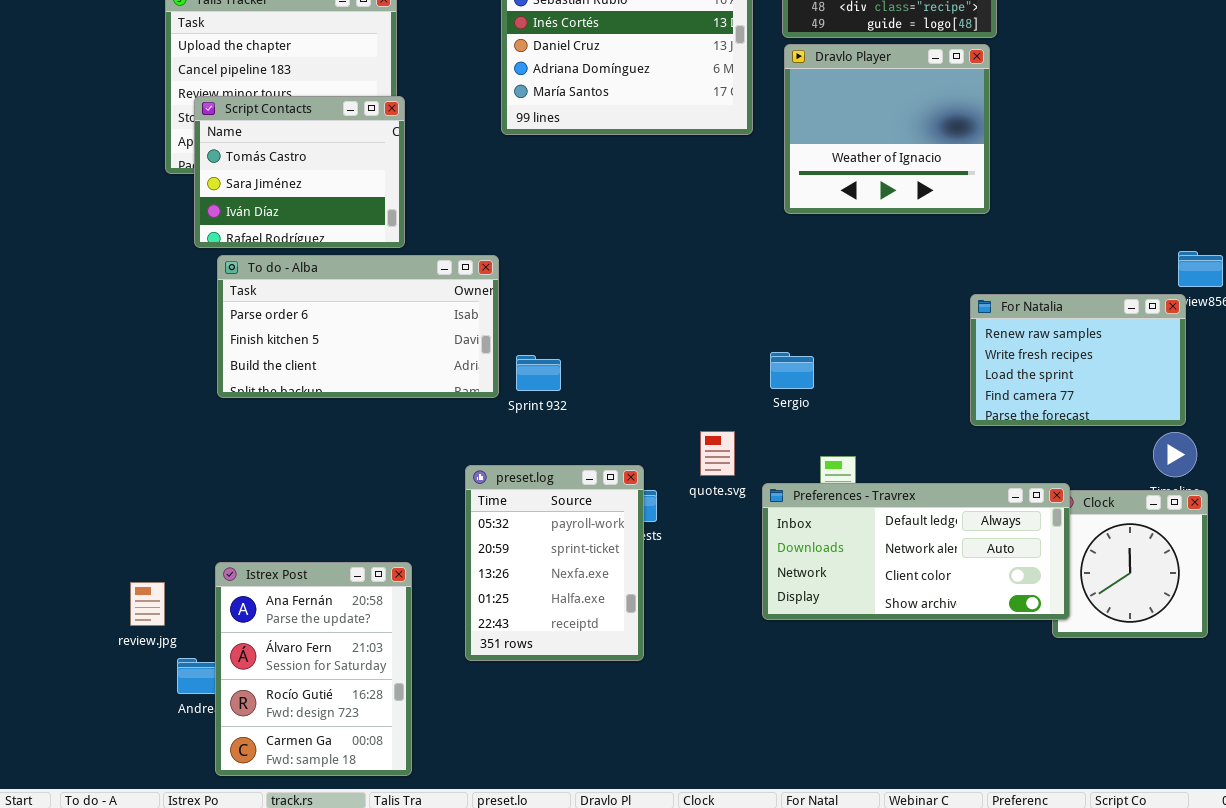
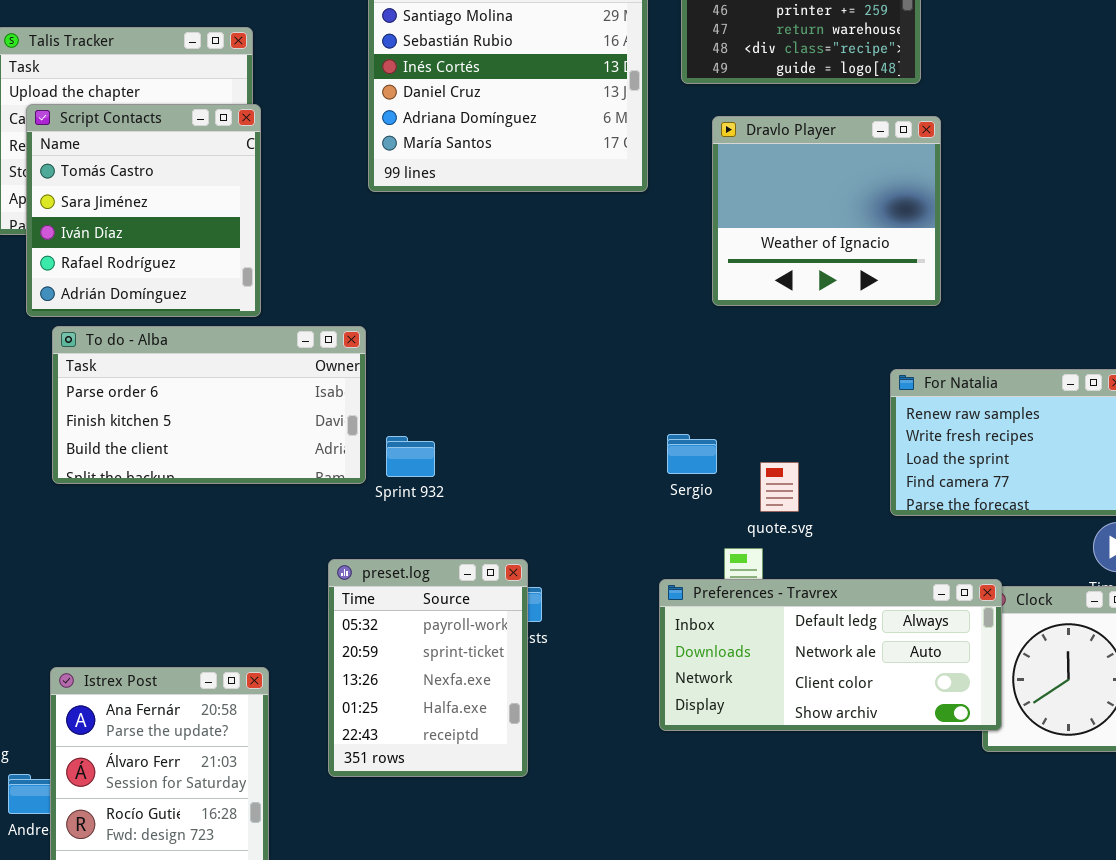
Dravlo Player: [784,44,990,214] -> [712,116,941,306], moved
Script Contacts: [194,96,405,248] -> [26,104,261,317], resized
quote.svg: [700,431,735,476] -> [760,462,799,512], moved

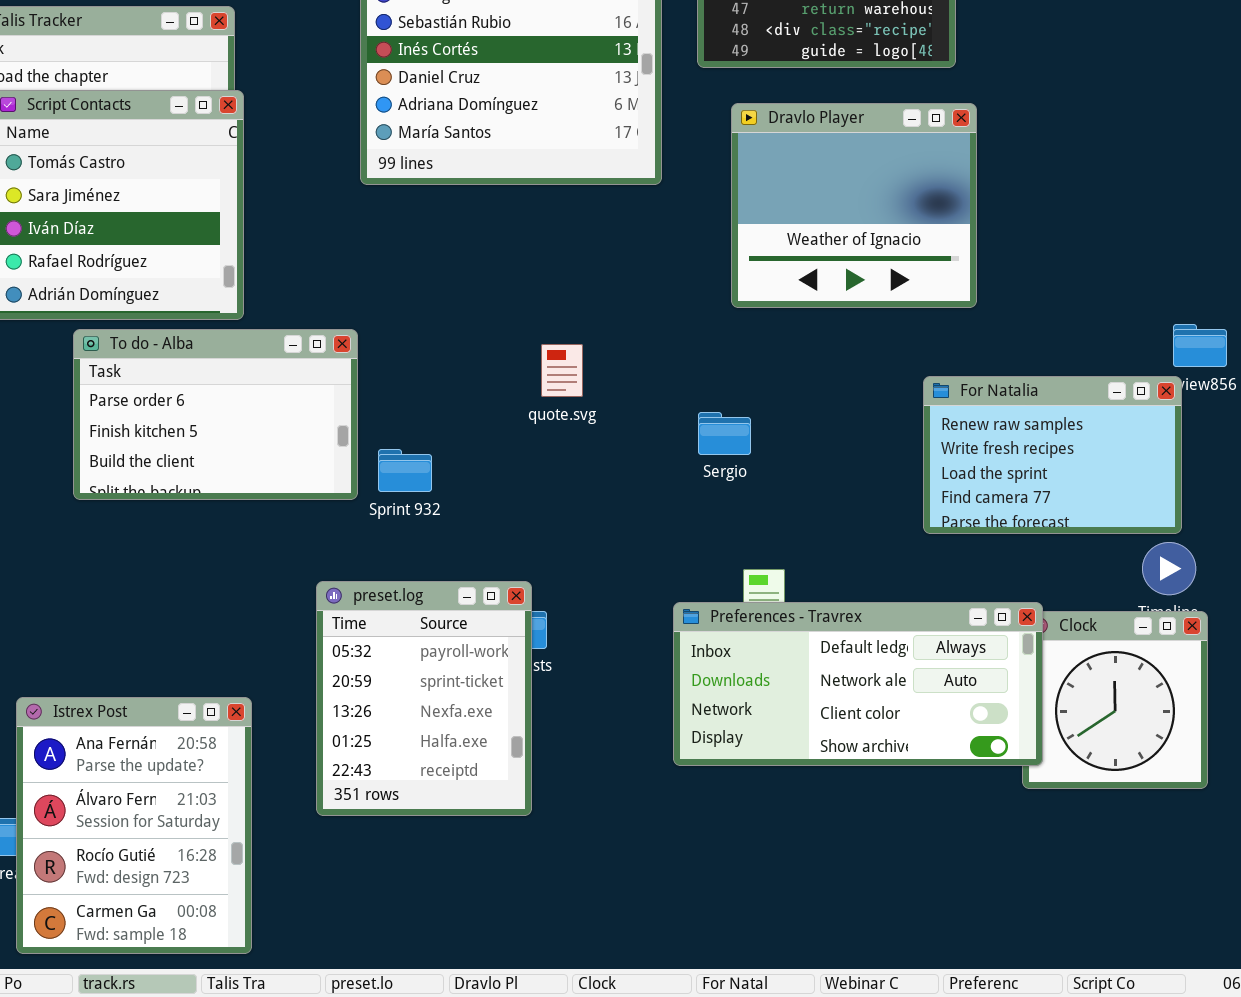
To do - Alba: [52,326,366,484] -> [73,329,358,500], resized
Sergio: [667,434,717,474] -> [698,412,751,455], moved
quote.svg: [760,462,799,512] -> [541,344,583,397], moved

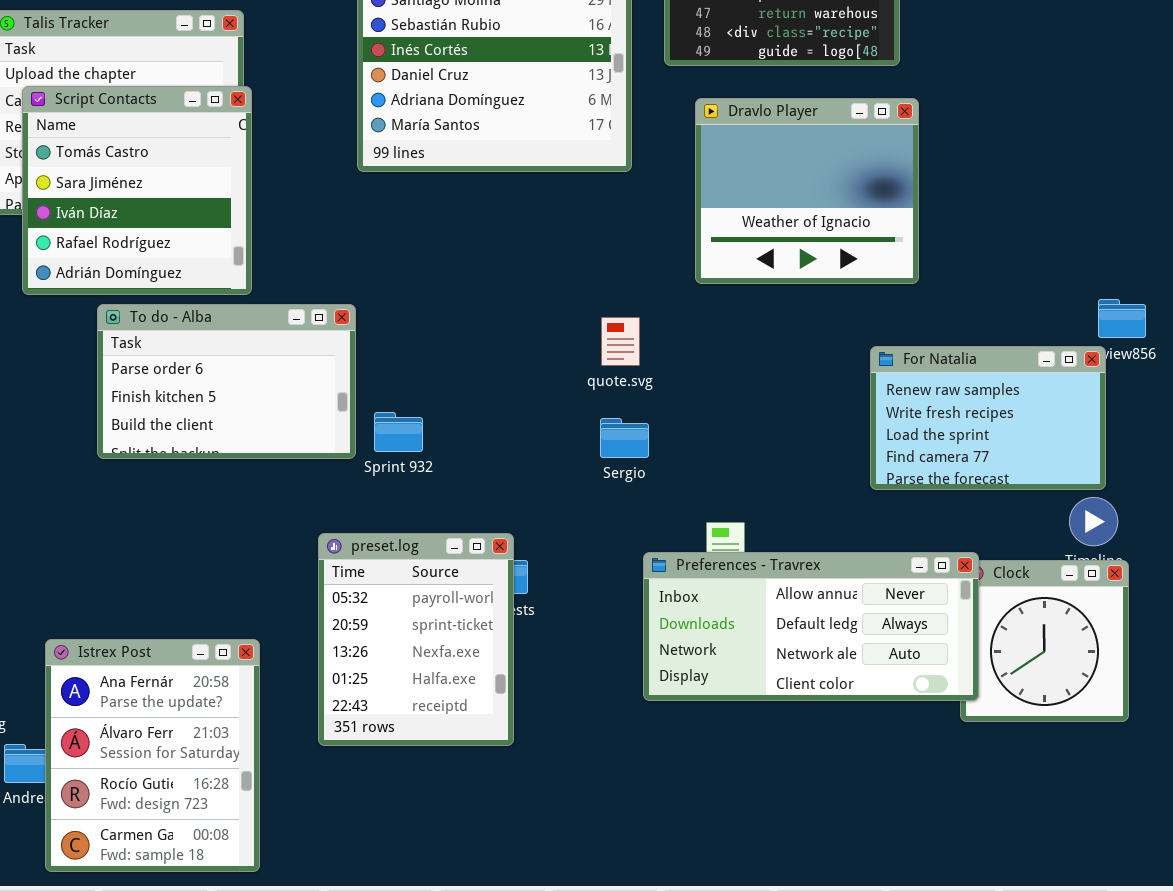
quote.svg: [541,344,583,397] -> [601,317,640,366], moved
Sergio: [698,412,751,455] -> [600,418,649,458], moved
Preferences - Travrex: [673,602,1043,766] -> [643,552,979,701], scrolled up 1 row

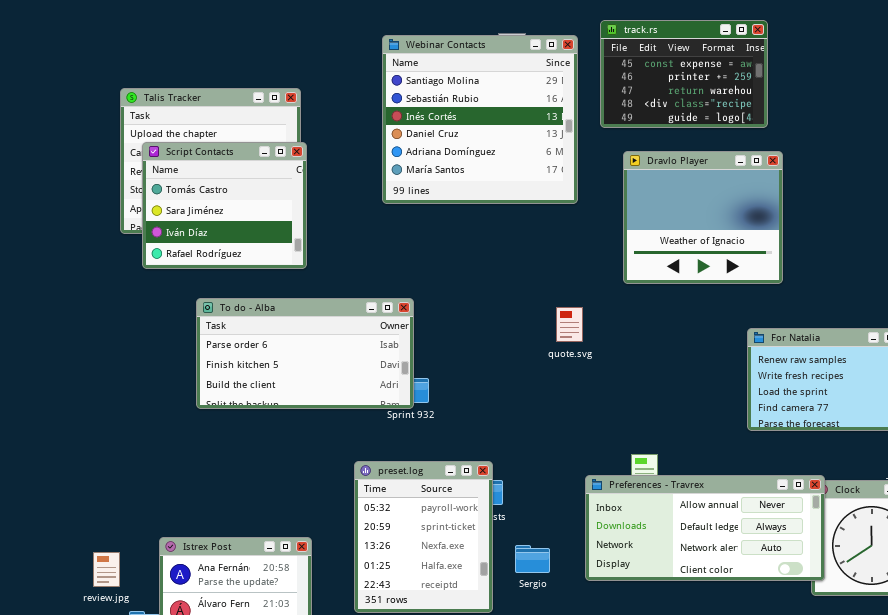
Script Contacts: [22,86,252,295] -> [142,142,307,269], resized
To do - Alba: [97,304,356,459] -> [196,298,414,409], resized
Sergio: [600,418,649,458] -> [515,545,550,573], moved

